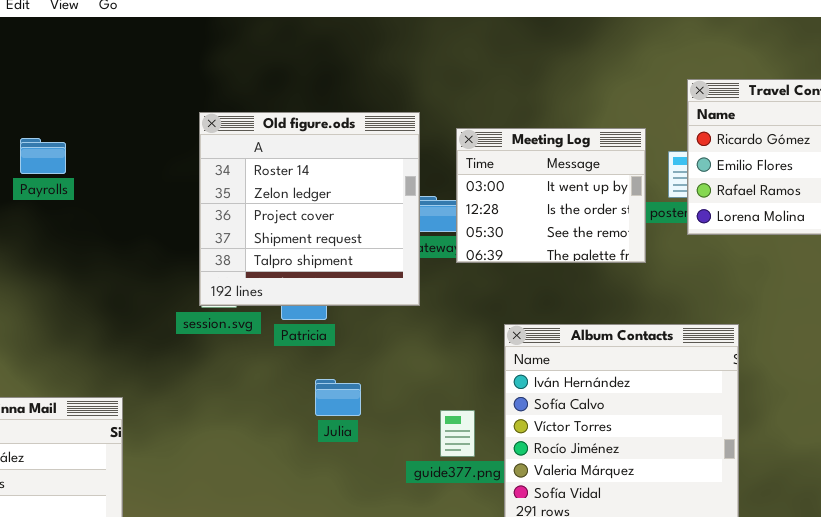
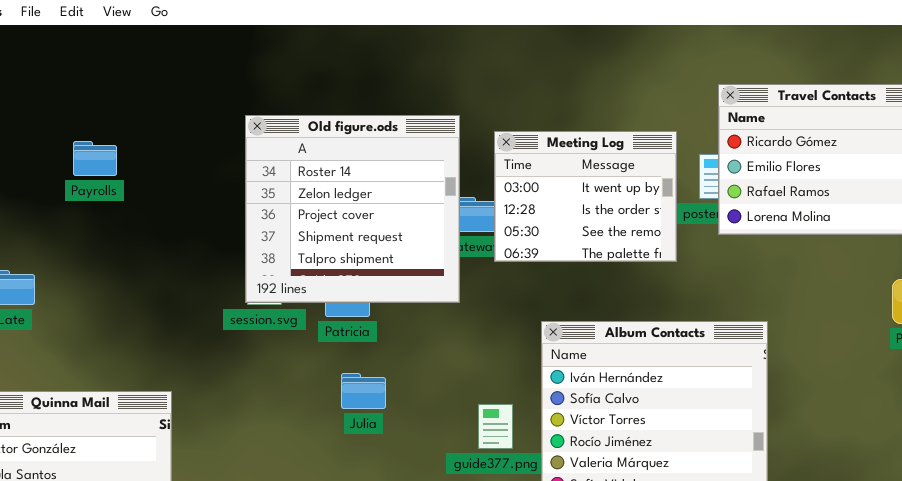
Julia: [315,379,361,416] -> [341,373,386,409], moved

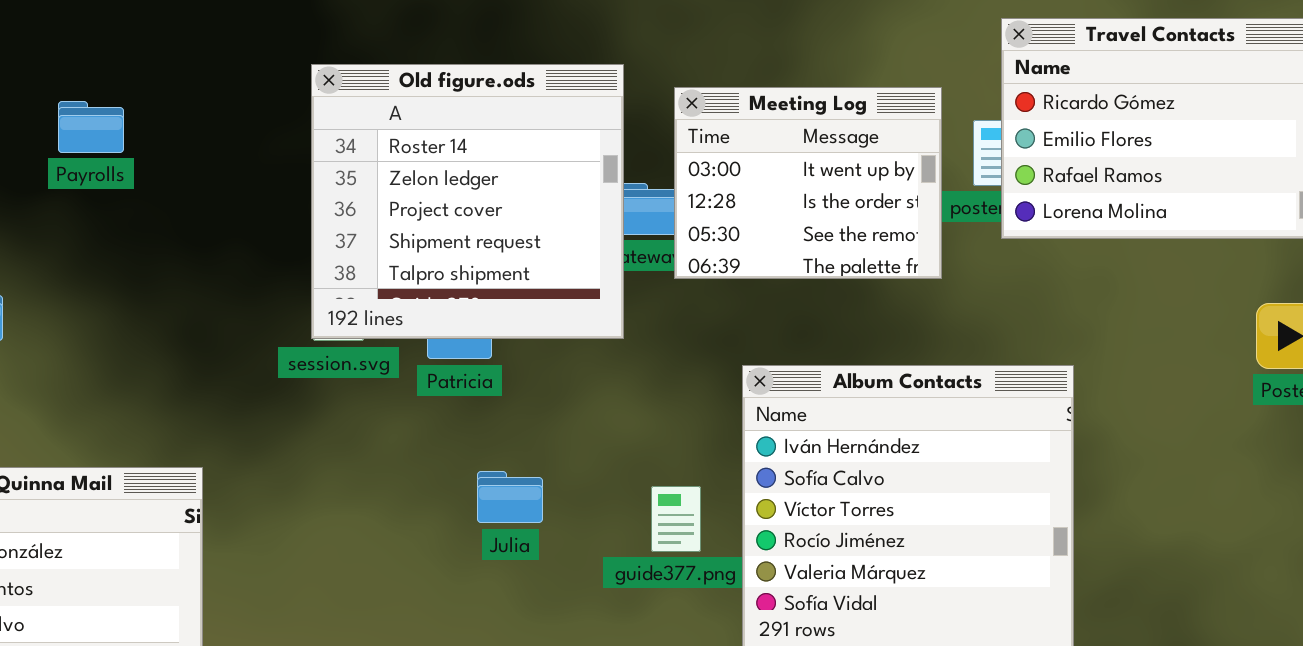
Julia: [341,373,386,409] -> [477,471,543,523], moved

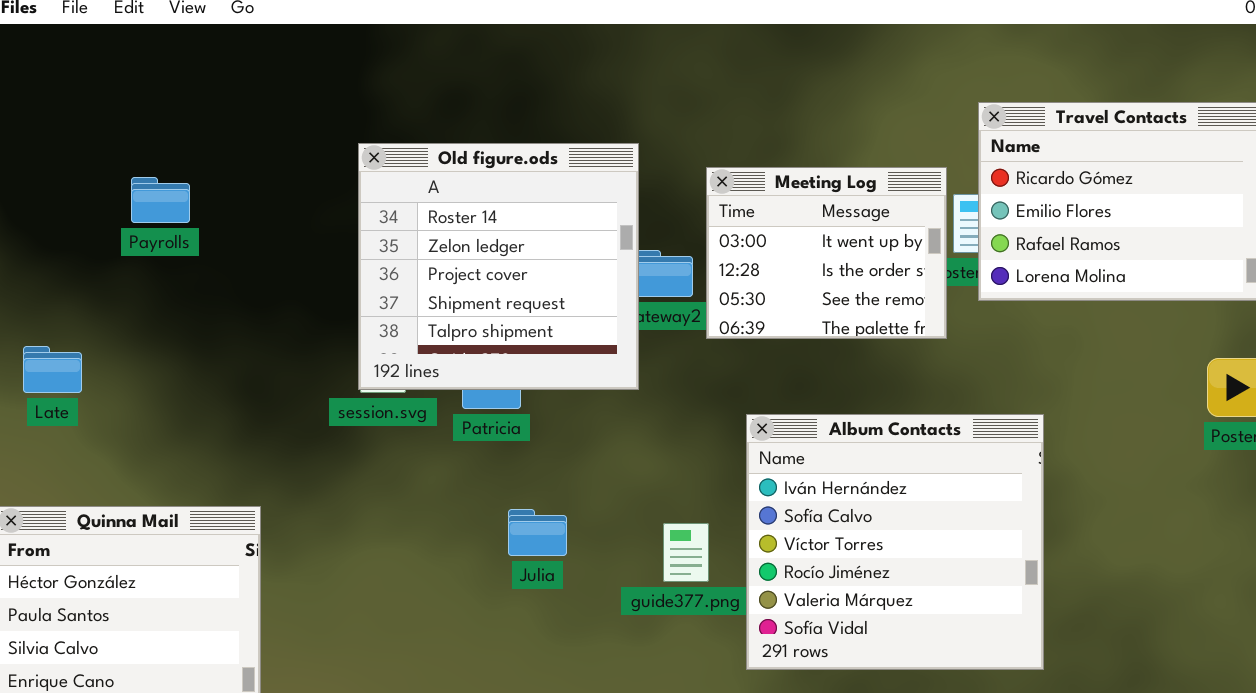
Meeting Log: [674,87,942,279] -> [706,167,947,339], moved

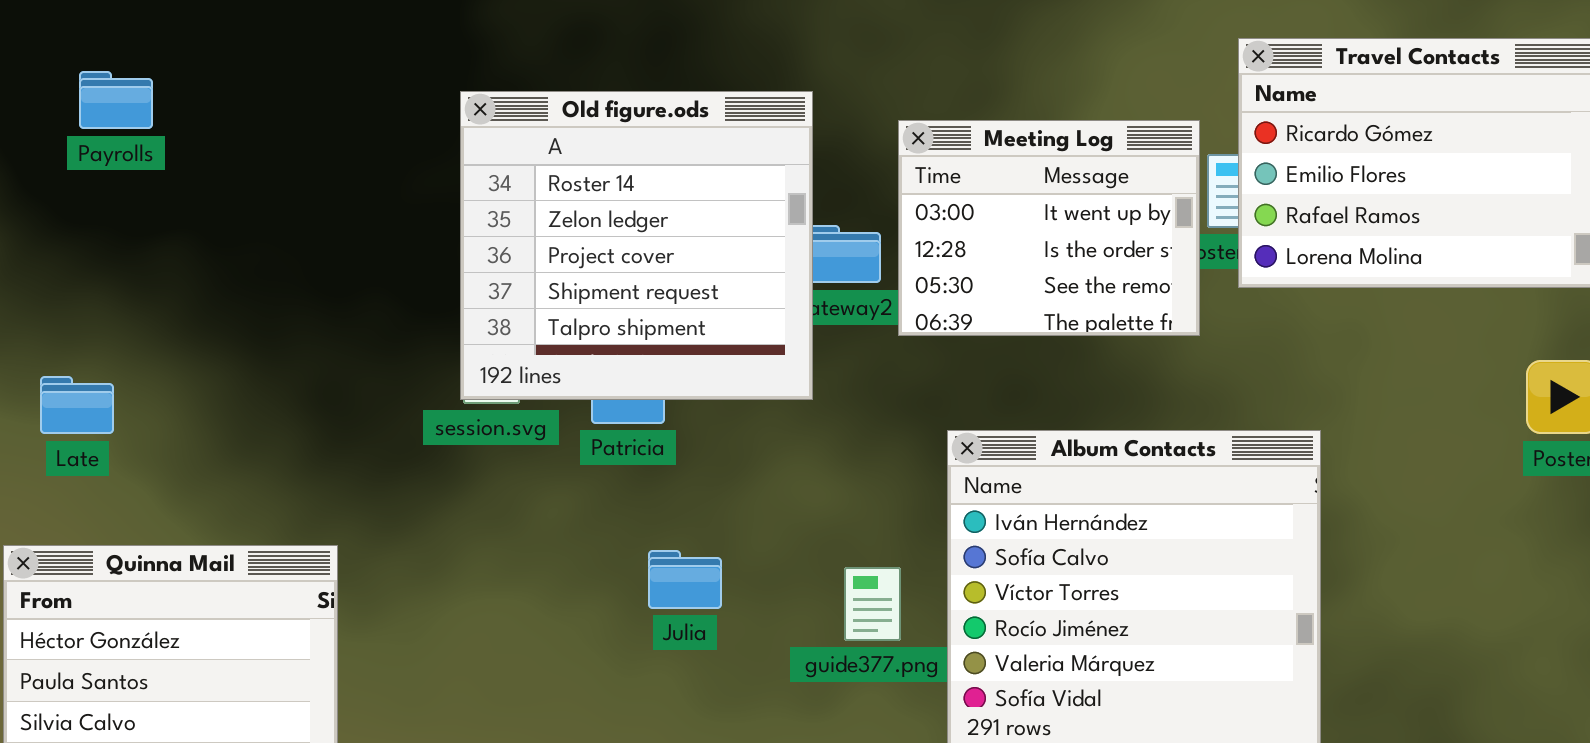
Payrolls: [131,177,190,223] -> [79,71,153,129], moved
Late: [23,346,82,393] -> [40,376,114,434], moved

